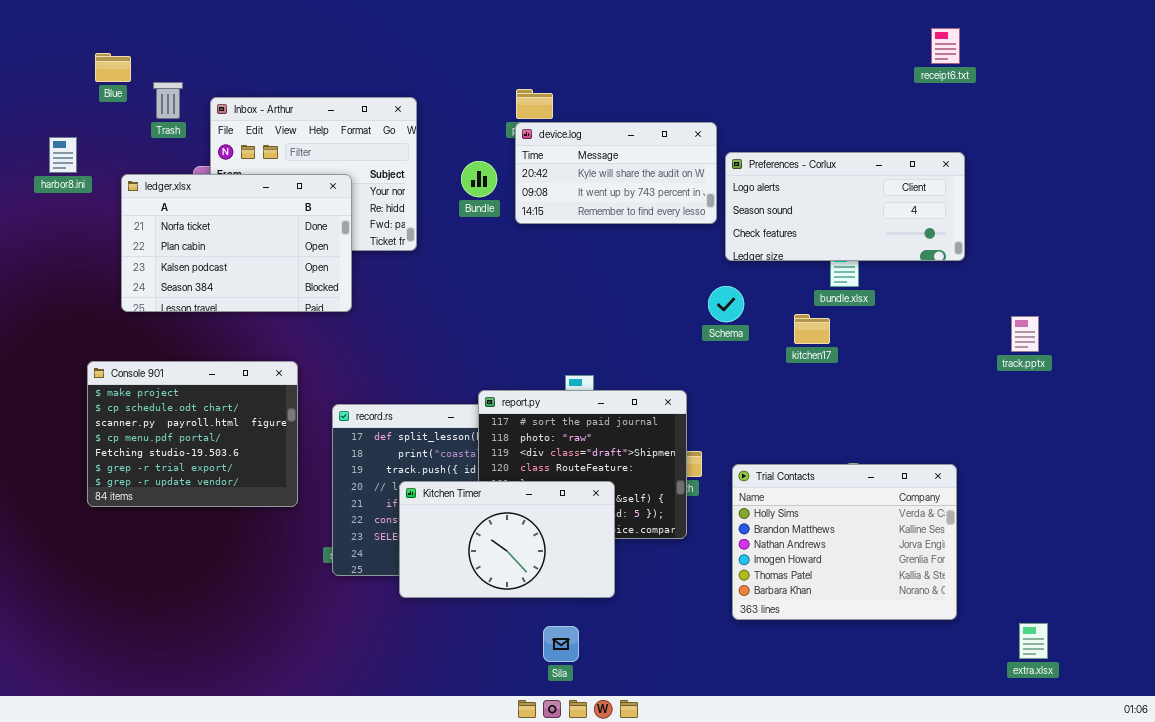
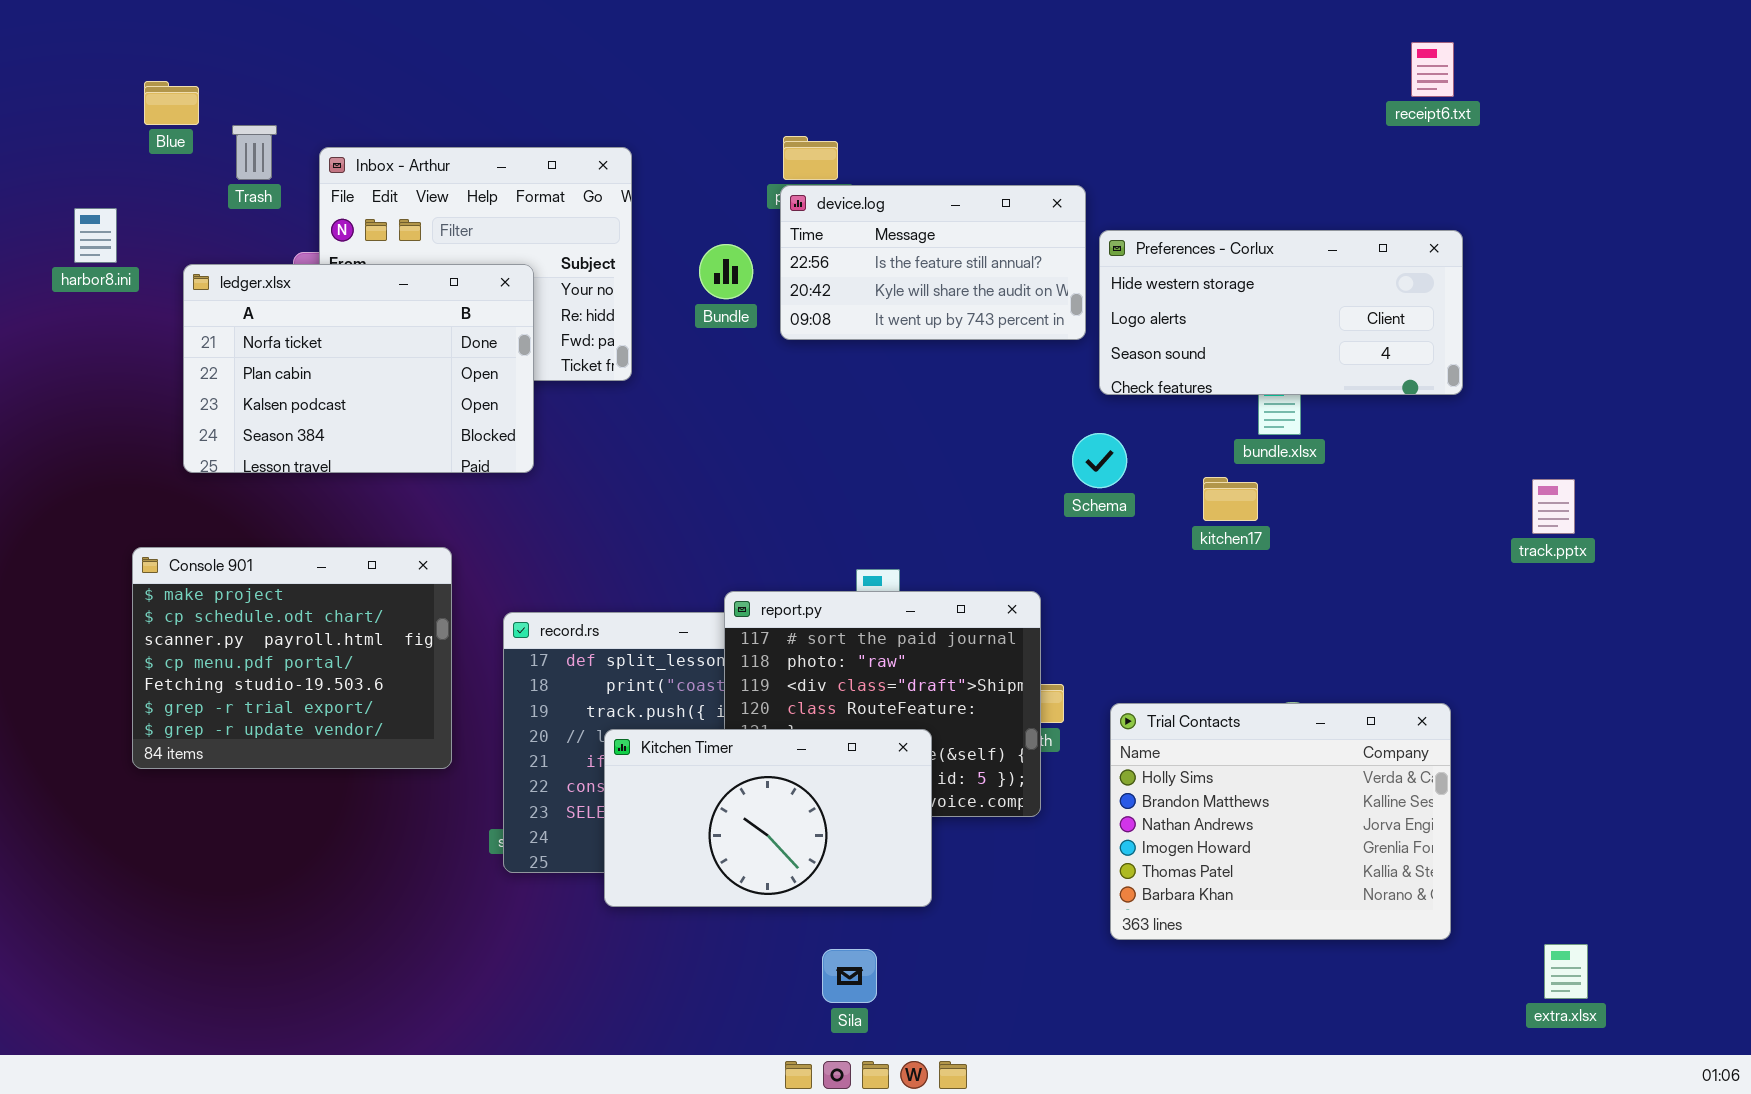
device.log: [515,122,717,224] -> [780,185,1086,340], scrolled up 1 row
Preferences - Corlux: [725,152,965,261] -> [1099,230,1463,395], scrolled up 1 row

